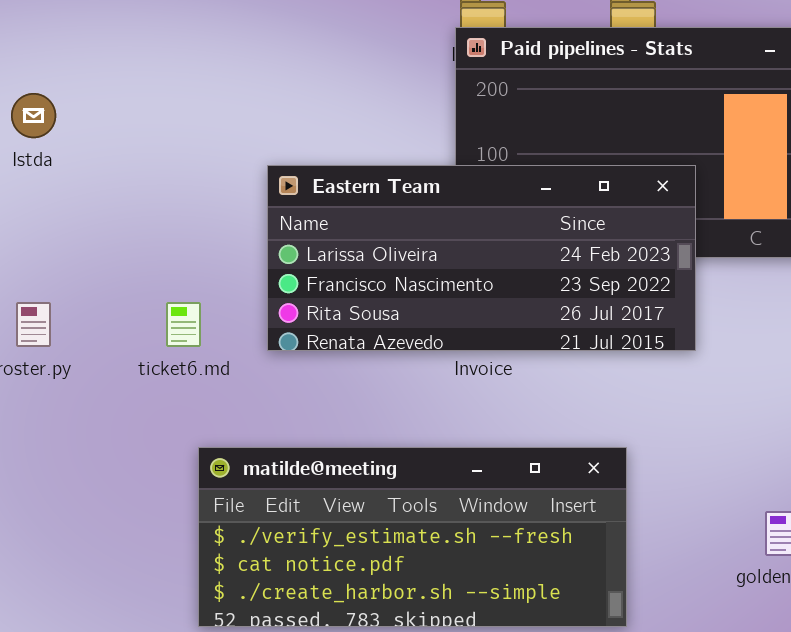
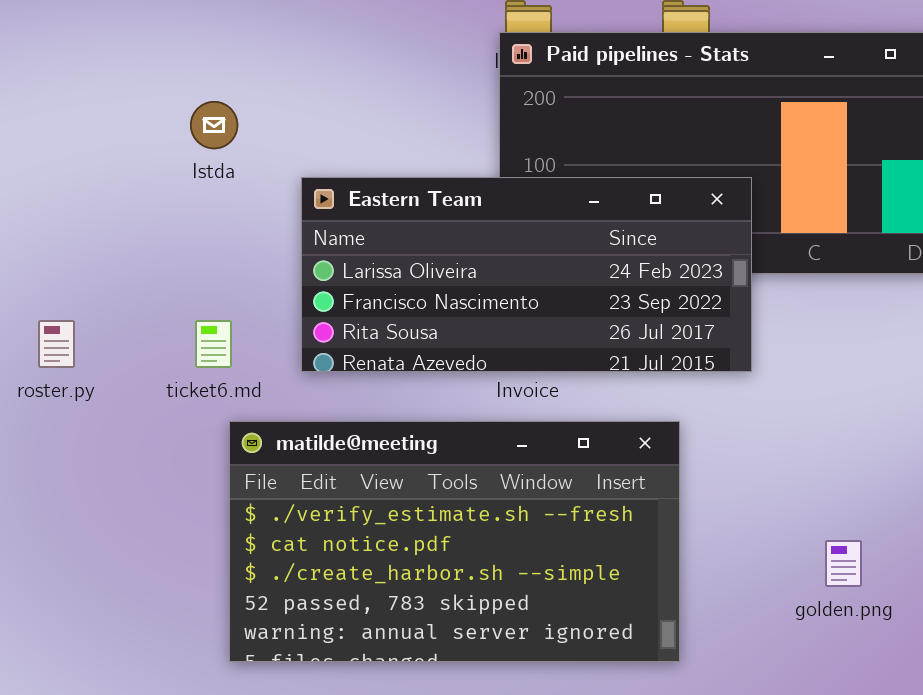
Istda: [11,93,56,138] -> [190,101,238,149], moved
matilde@meeting: [198,447,627,627] -> [229,421,680,662], resized

